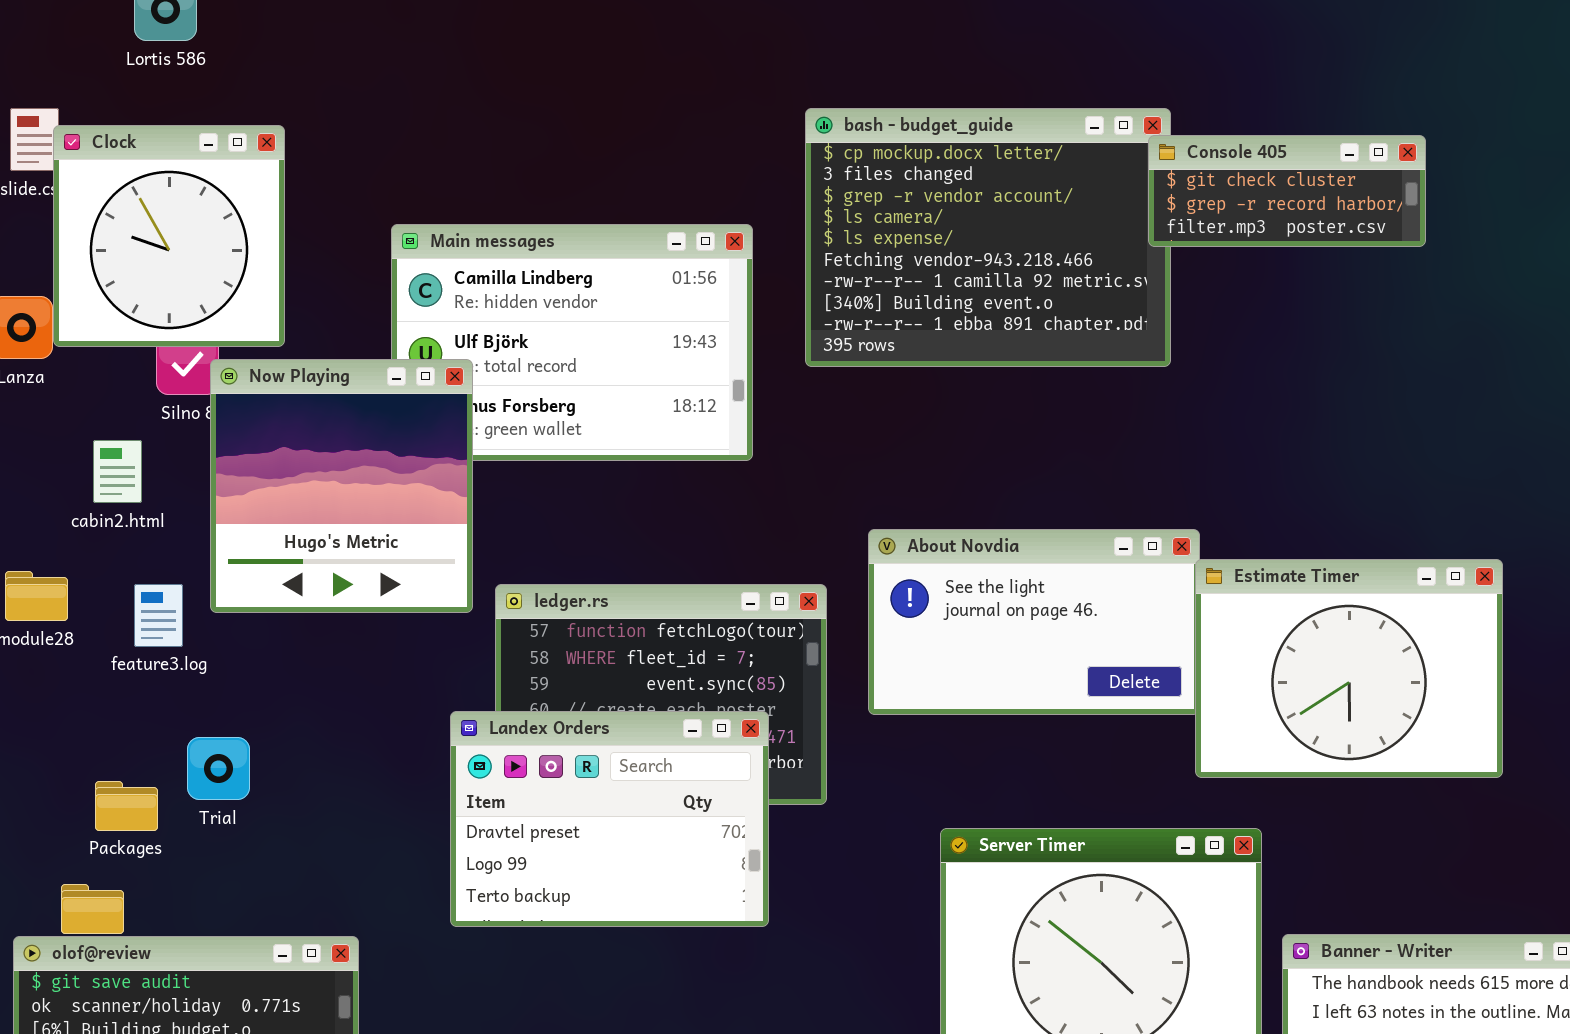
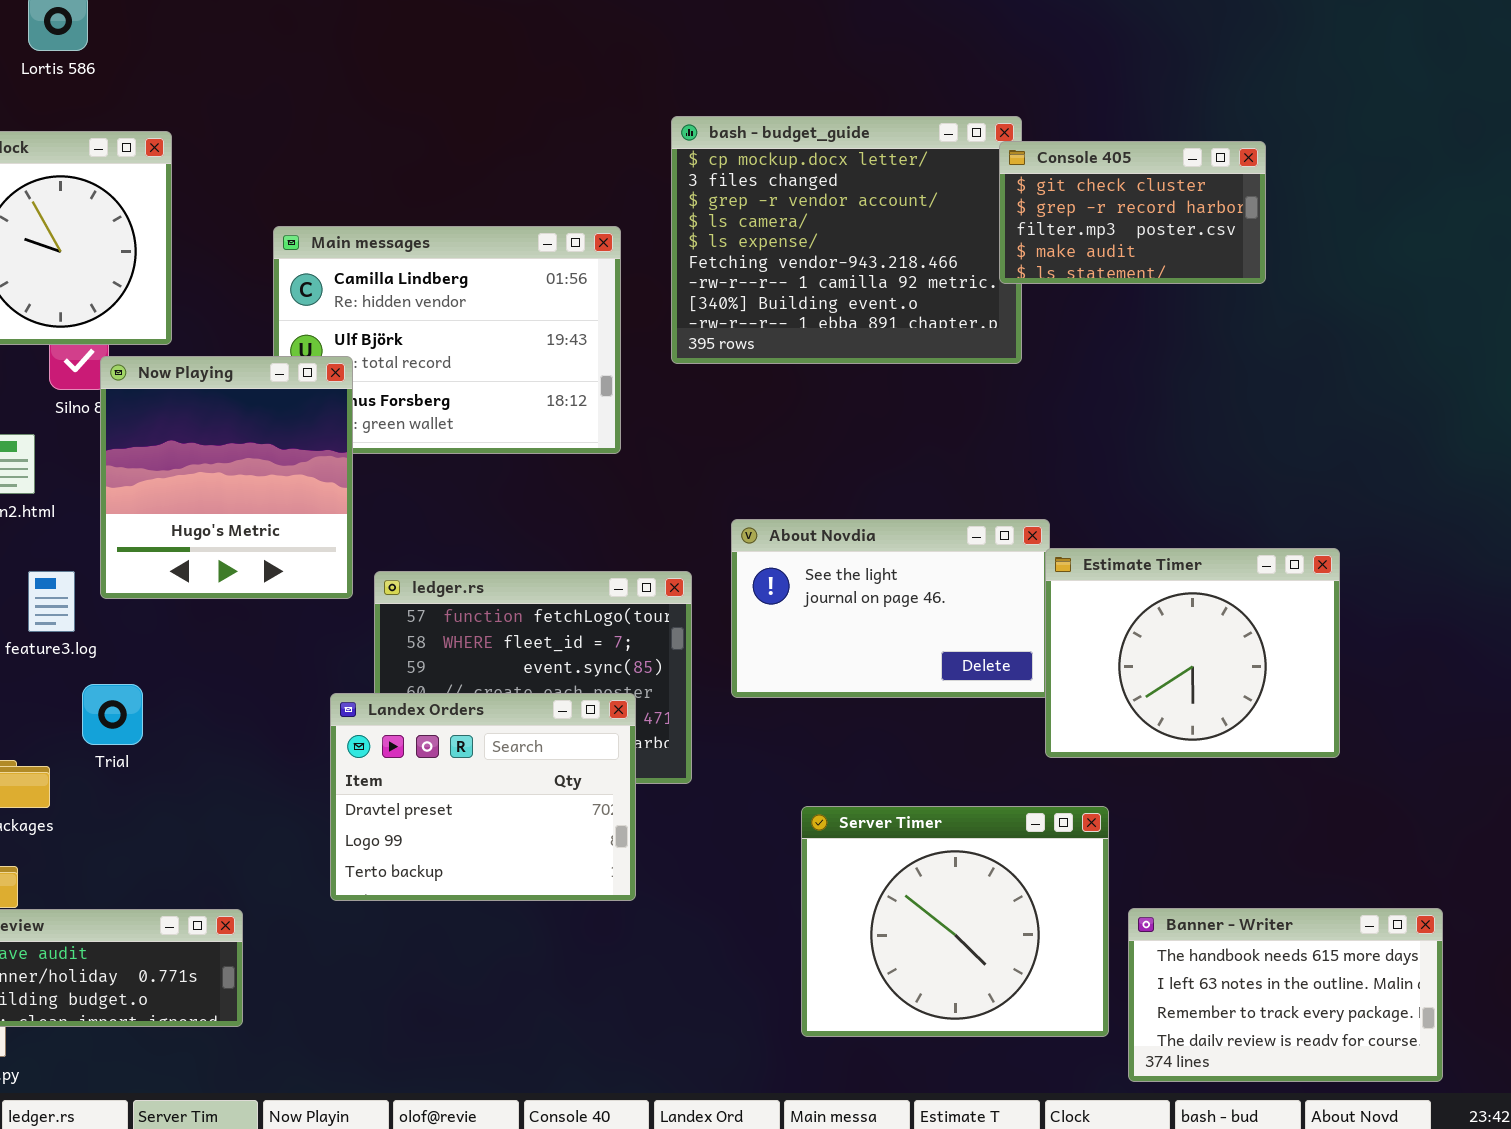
Console 405: [1148,135,1426,247] -> [999,141,1266,284], resized
Trial: [187,737,250,800] -> [82,684,143,745], moved

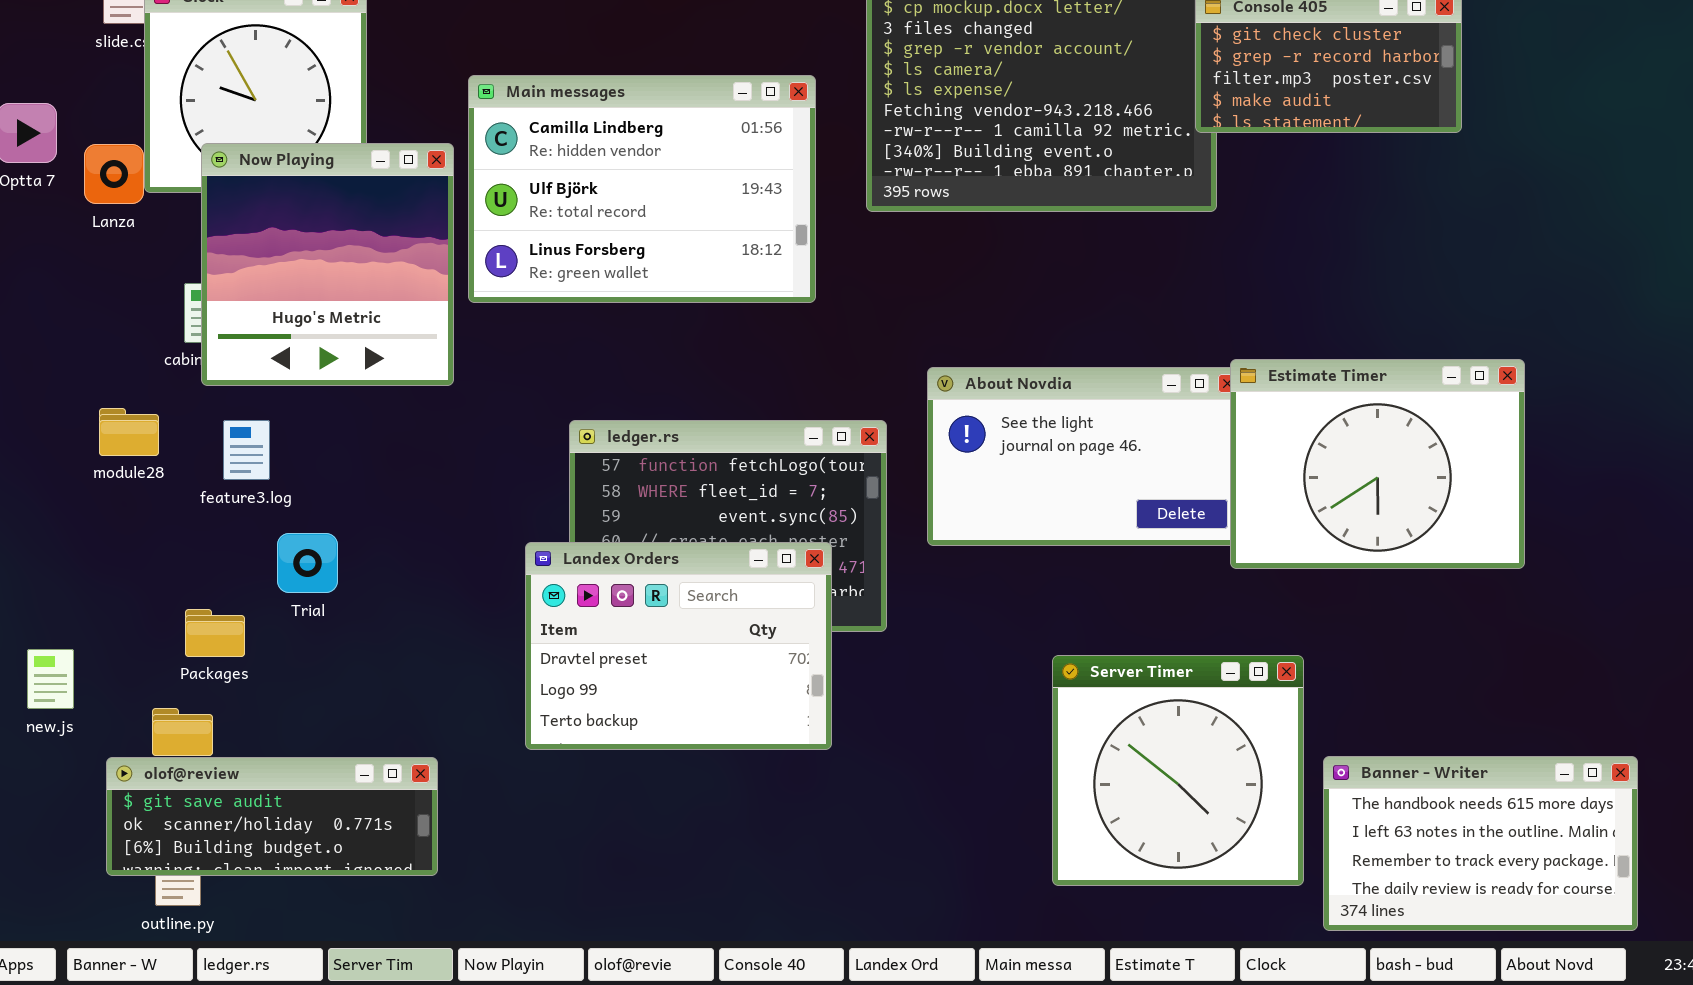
Now Playing: [100,356,353,599] -> [201,143,454,386], moved
Estimate Timer: [1045,548,1340,758] -> [1230,359,1525,569], moved
Server Timer: [801,806,1109,1037] -> [1052,655,1304,886], resized

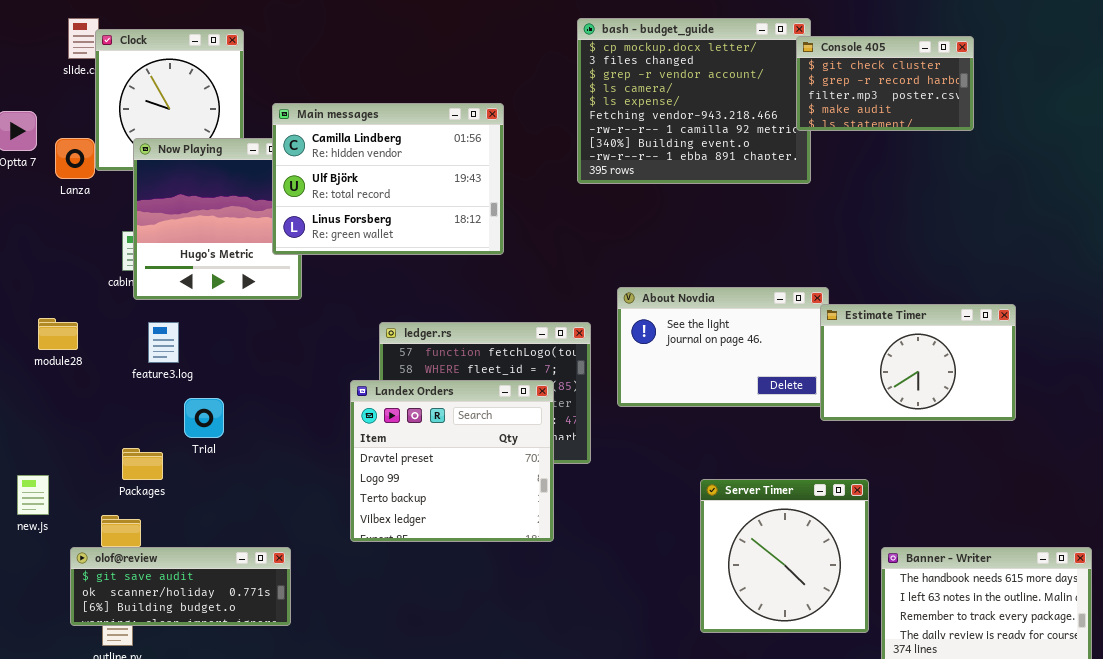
Main messages: [468,75,816,303] -> [272,103,504,255], moved
Estimate Timer: [1230,359,1525,569] -> [820,304,1016,421], resized
module28: [99,408,159,456] -> [38,318,78,350], moved
Landex Orders: [525,542,832,750] -> [350,380,554,542], resized

